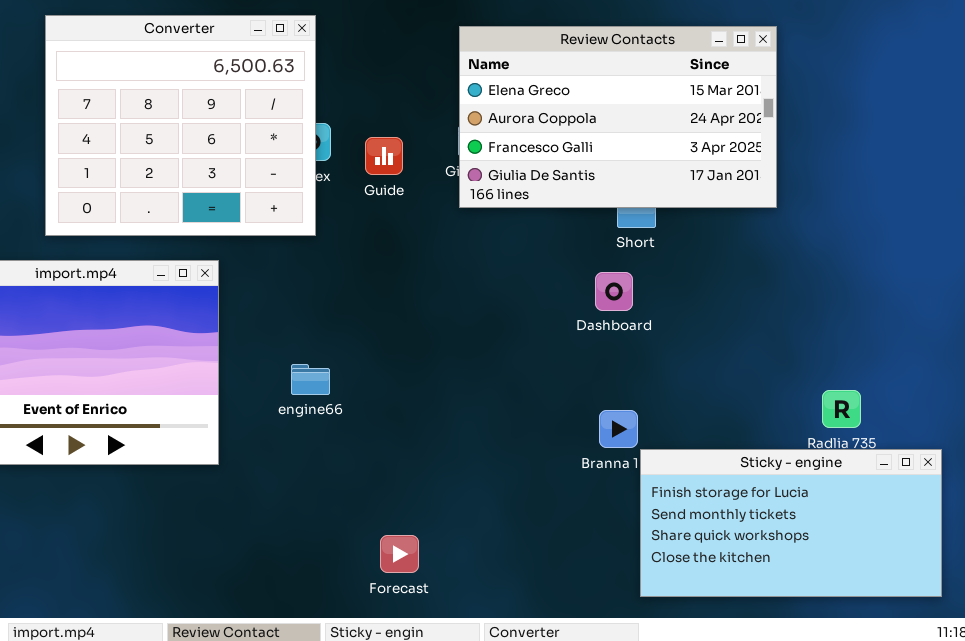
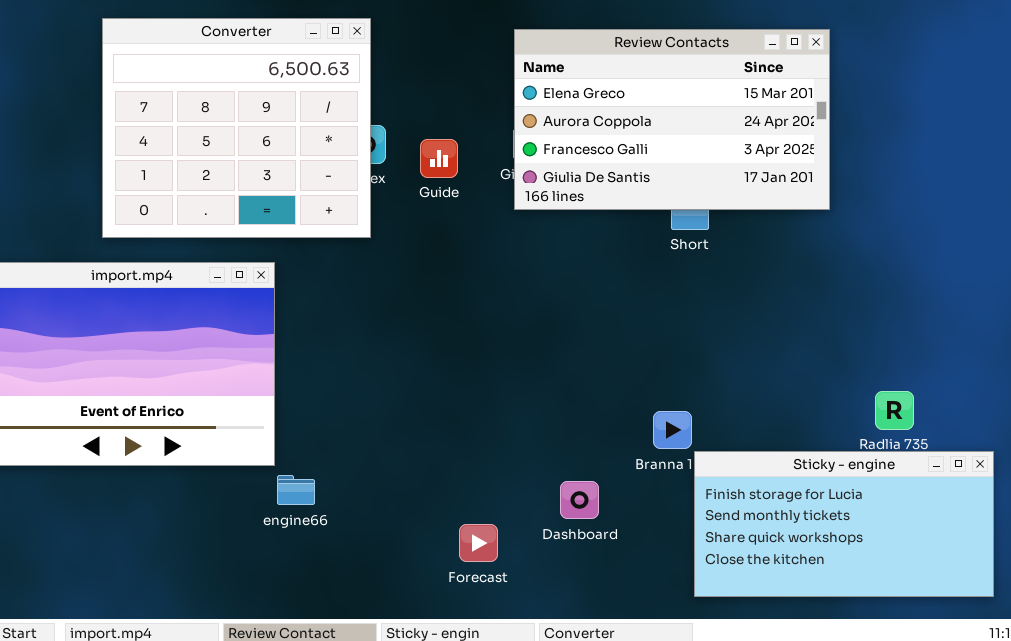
Dashboard: [595,272,633,311] -> [560,481,599,519], moved
engine66: [291,364,330,395] -> [277,475,315,505], moved
Forecast: [380,535,419,573] -> [459,524,498,562], moved

